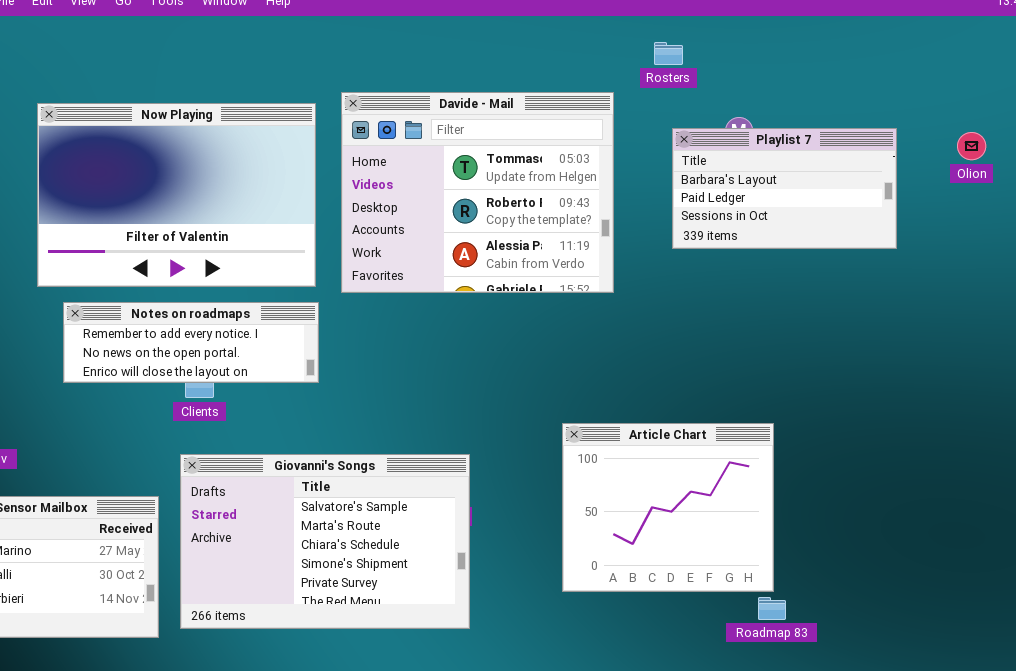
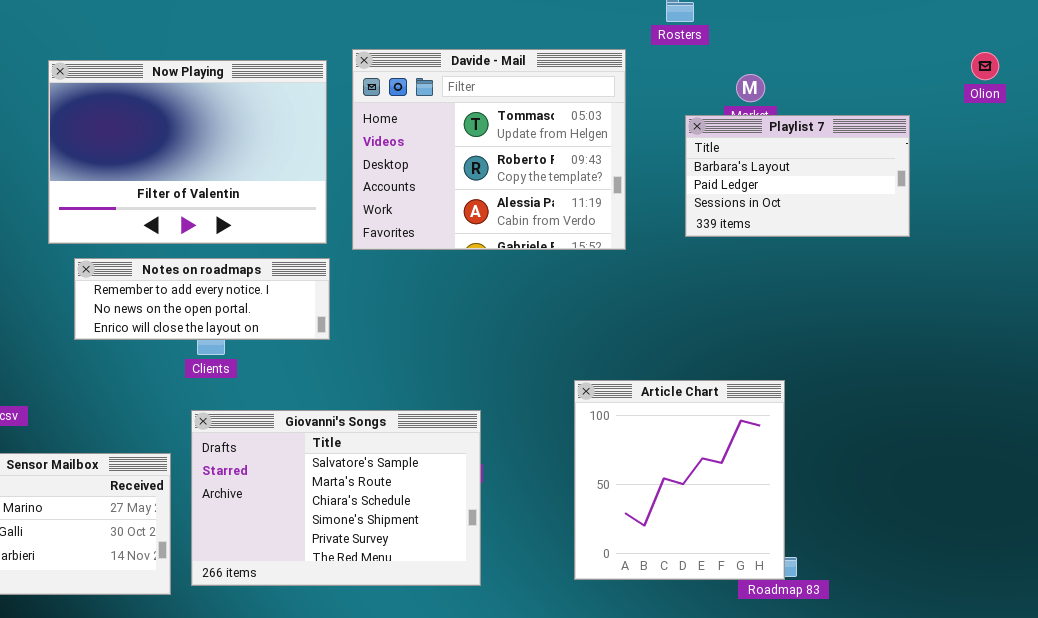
Playlist 7: [672,128,897,249] -> [685,115,910,237], moved
Olion: [957,132,986,160] -> [971,52,999,80], moved
Article Chart: [562,423,774,592] -> [574,380,785,580], resized

